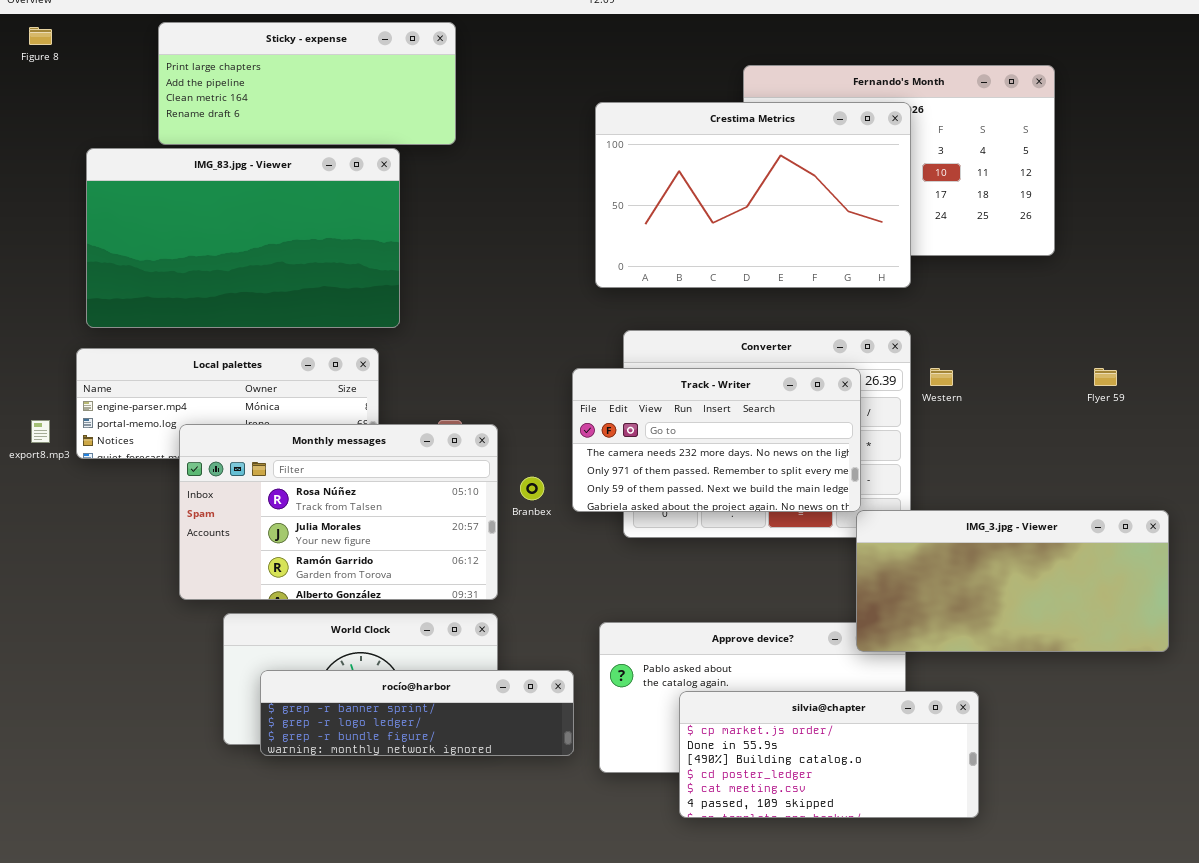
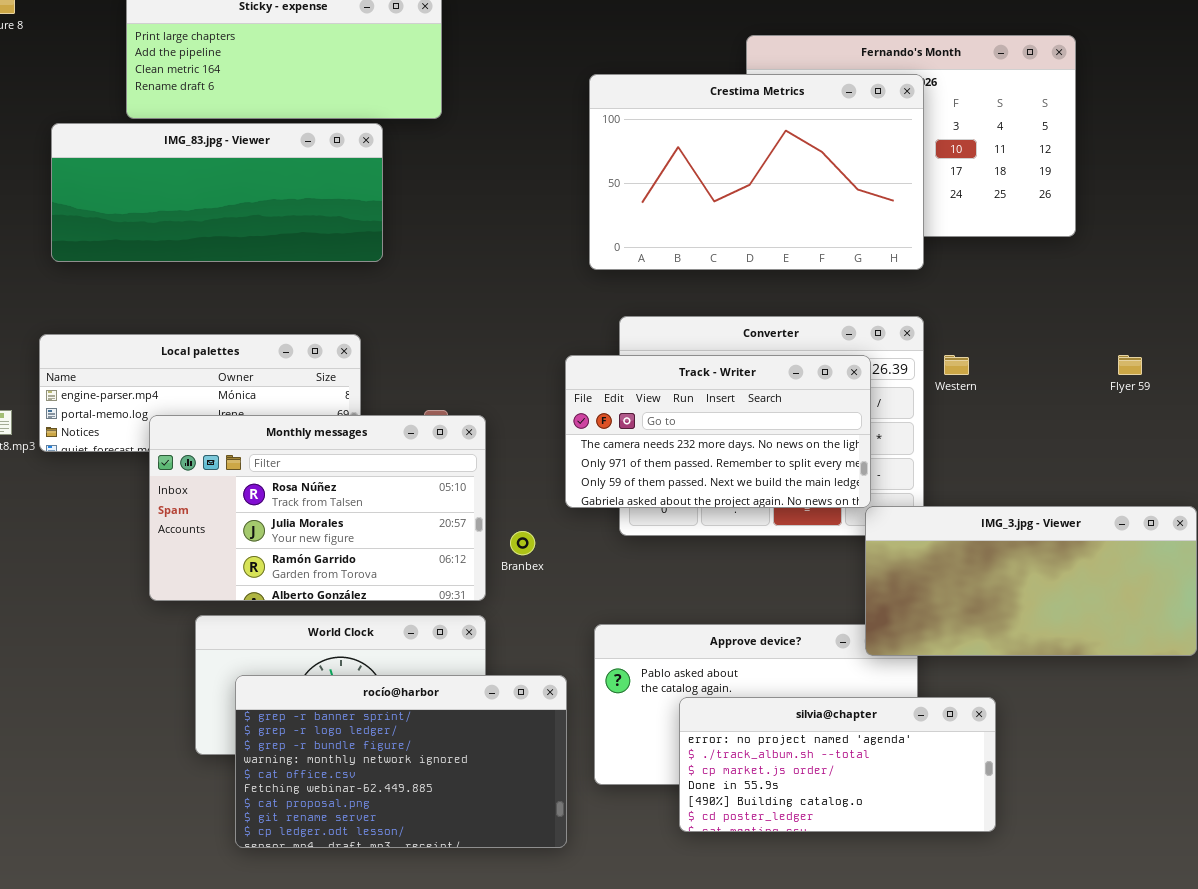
IMG_83.jpg - Viewer: [86,148,400,328] -> [51,123,383,262], resized
Branbex: [520,477,544,500] -> [510,531,535,555], moved
rocío@harbor: [260,670,574,756] -> [235,675,567,848], resized
silvia@chapter: [679,691,979,818] -> [679,697,996,832], scrolled up 2 rows

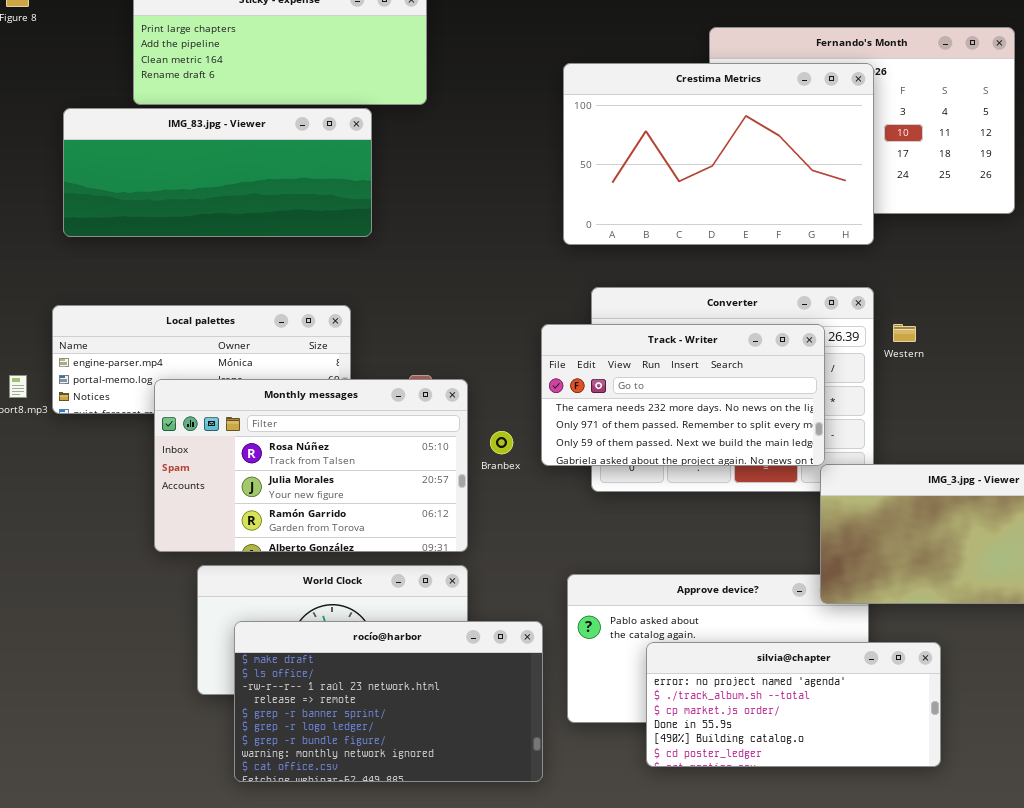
Branbex: [510,531,535,555] -> [490,431,513,454], moved
rocío@harbor: [235,675,567,848] -> [234,621,543,782], scrolled up 4 rows

